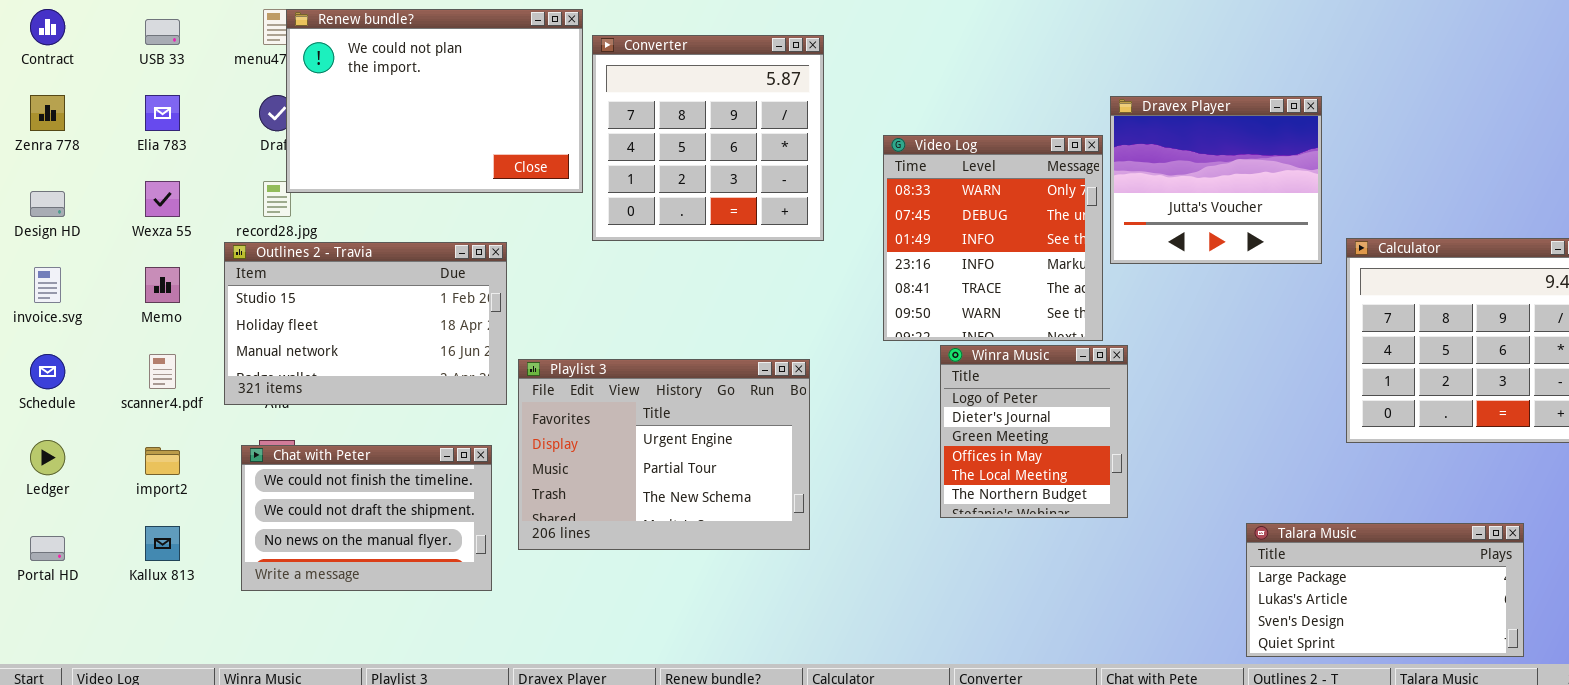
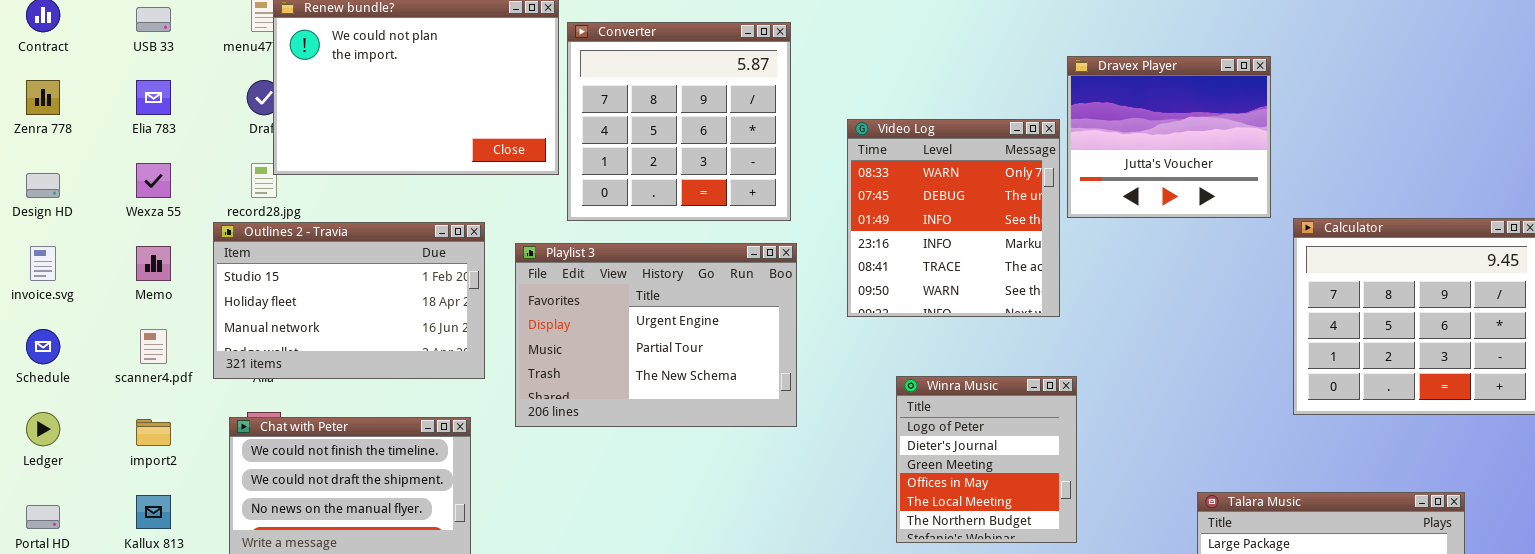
Dravex Player: [1110,96,1322,264] -> [1067,56,1271,218], moved
Winra Music: [940,345,1128,518] -> [896,376,1077,543], moved
Playlist 3: [518,359,810,550] -> [515,243,797,427], moved

